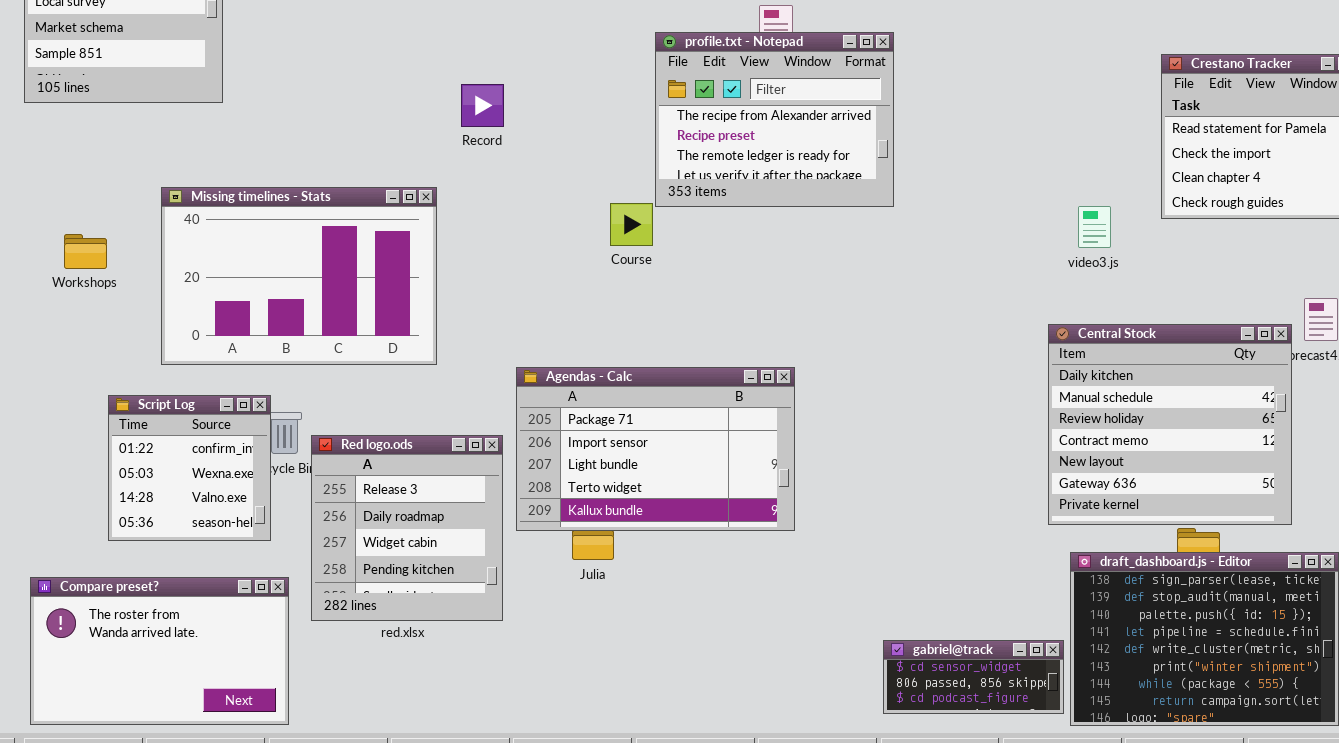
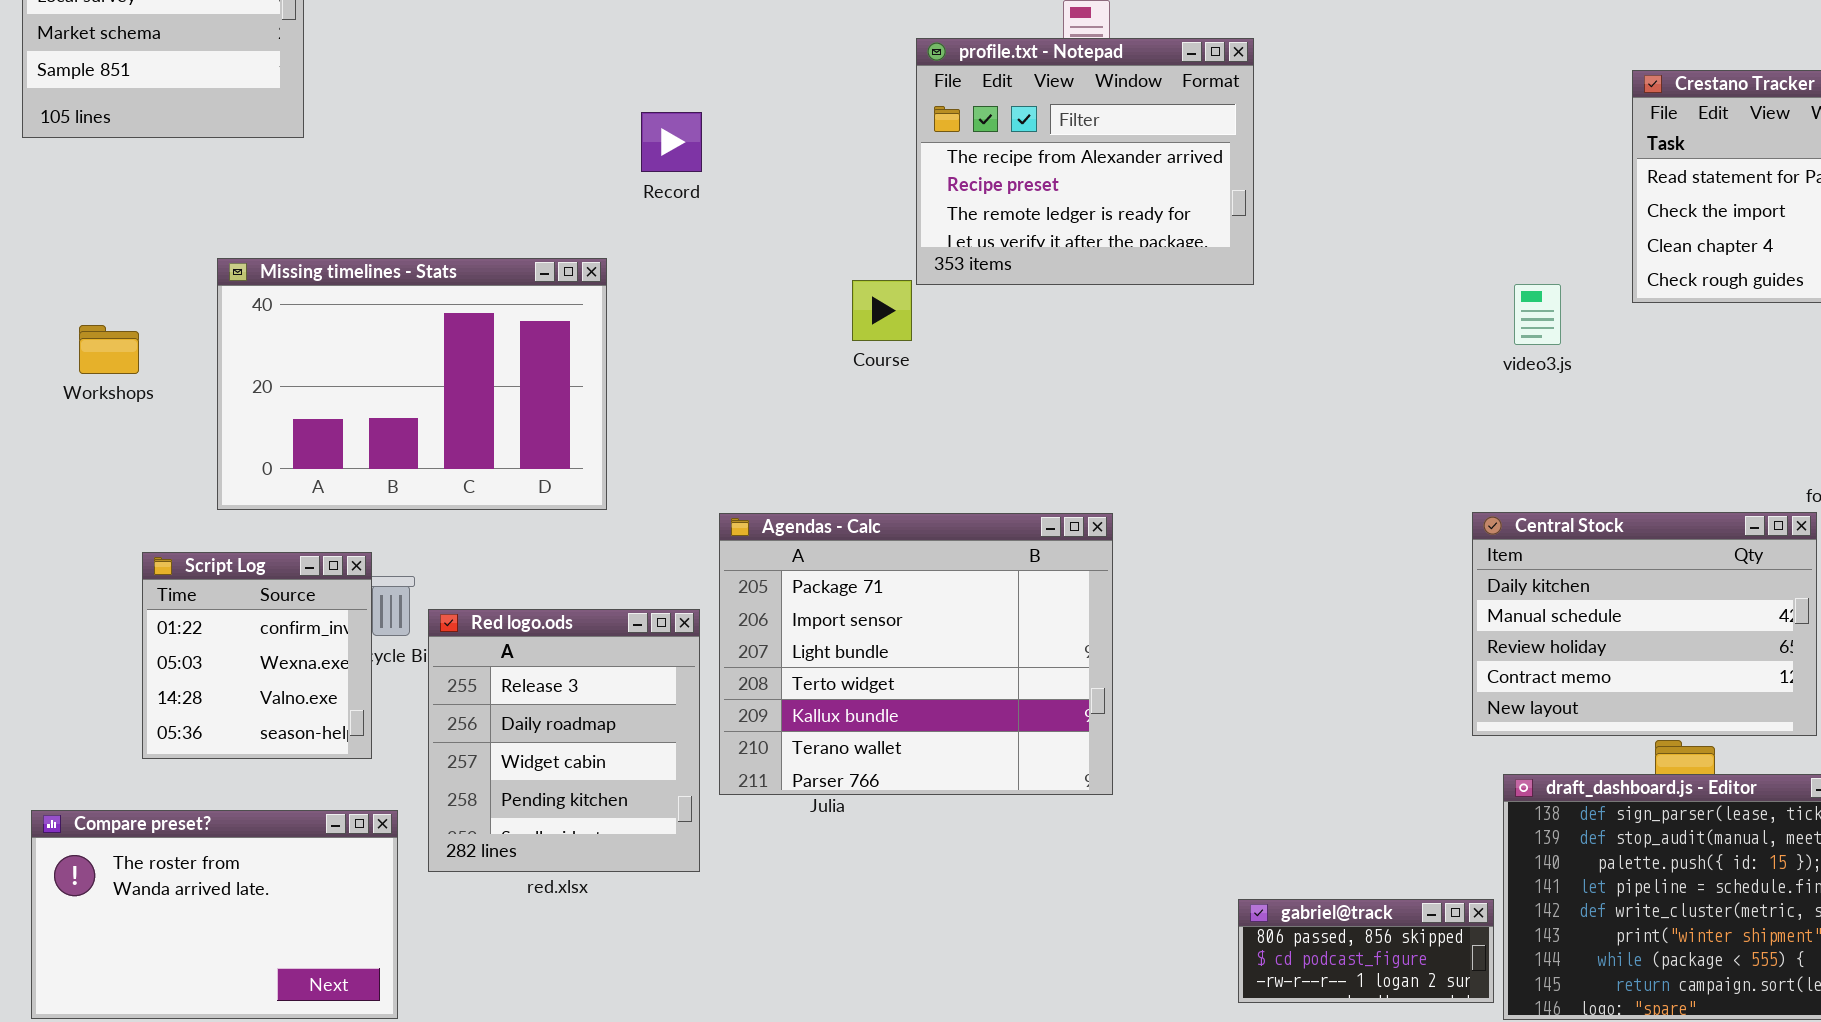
Central Stock: [1048,324,1292,525] -> [1472,512,1817,736], resized
Agendas - Calc: [516,367,795,531] -> [719,513,1113,795], resized
gabriel@track: [883,640,1064,714] -> [1238,899,1494,1003], scrolled down 1 row

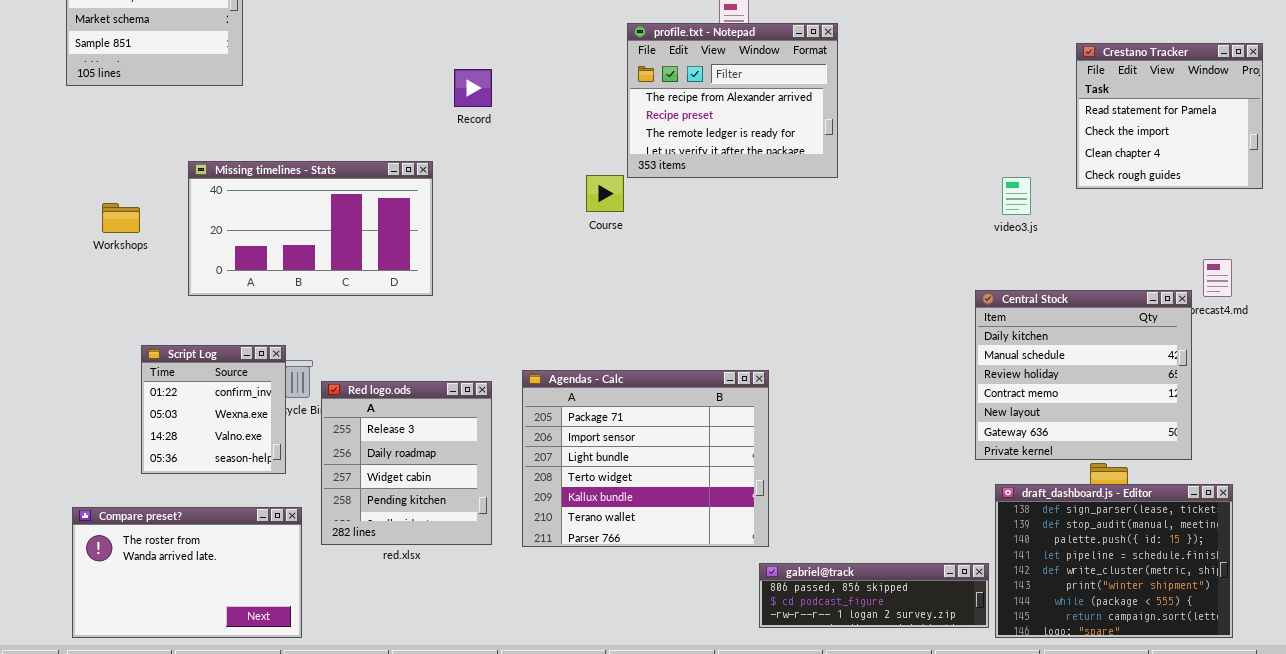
Missing timelines - Stats: [217,258,607,510] -> [188,161,433,296], resized
Central Stock: [1472,512,1817,736] -> [975,290,1192,460], resized
Agendas - Calc: [719,513,1113,795] -> [522,370,769,547], moved
gabriel@track: [1238,899,1494,1003] -> [759,563,989,628], resized

